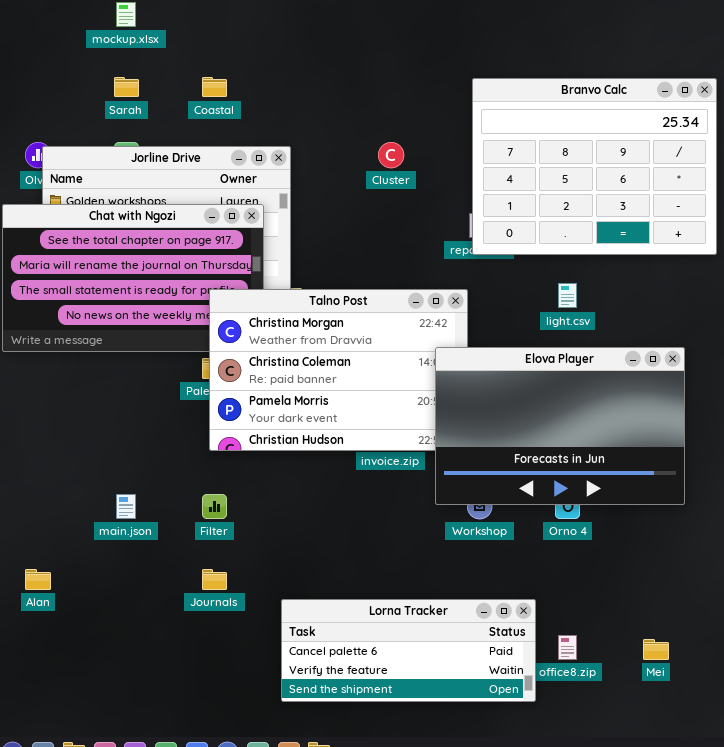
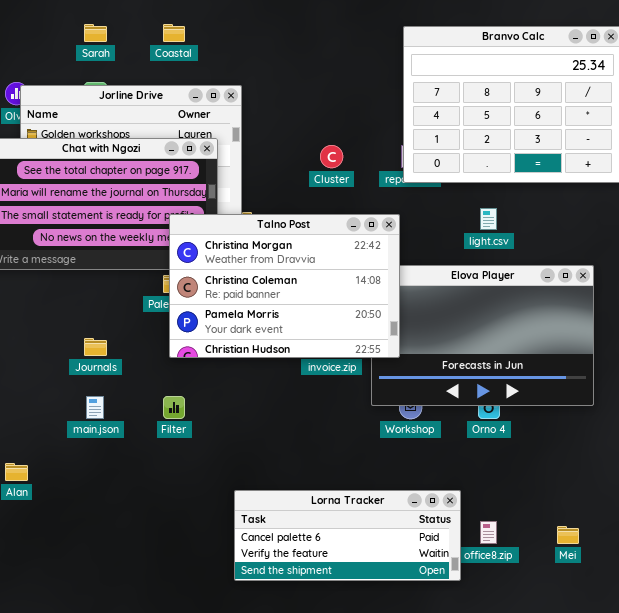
Cluster: [378,142,404,168] -> [320,145,343,168], moved
Talno Post: [209,289,468,451] -> [169,214,400,358], raised
Journals: [202,569,227,590] -> [84,338,107,356], moved

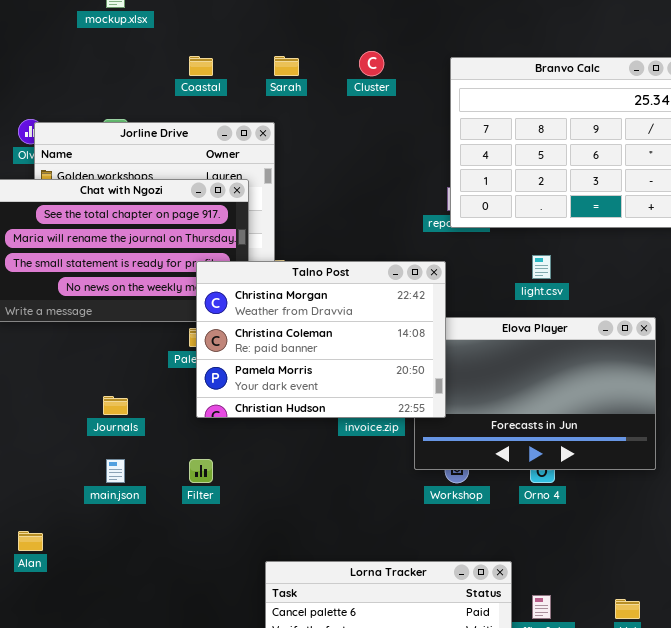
Sarah: [84,24,107,42] -> [274,56,299,76], moved
Cluster: [320,145,343,168] -> [359,51,384,76], moved

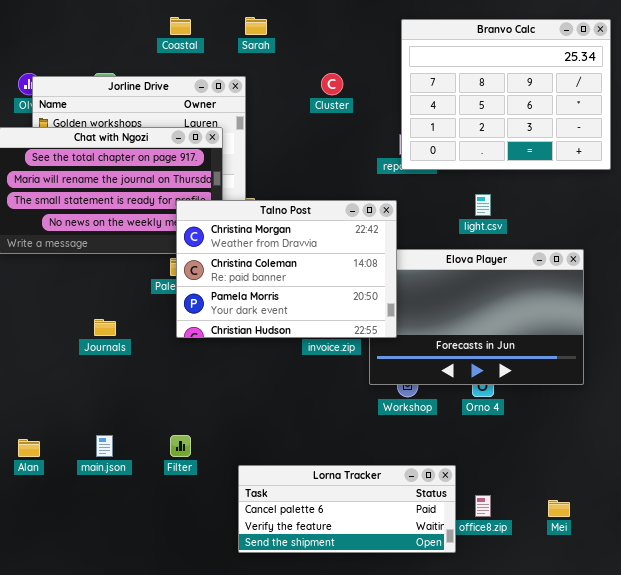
Cluster: [359,51,384,76] -> [321,73,343,95], moved
main.json: [106,459,125,483] -> [96,435,113,457], moved
Filter: [189,459,213,483] -> [170,435,191,457], moved

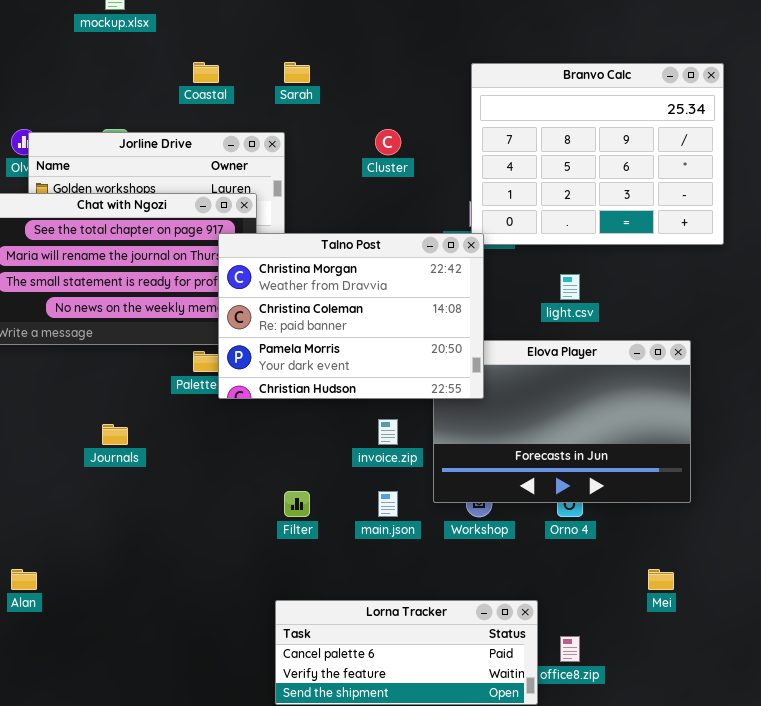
Talno Post: [176,200,397,338] -> [218,233,484,399], moved
main.json: [96,435,113,457] -> [378,491,398,517], moved
Filter: [170,435,191,457] -> [284,491,310,517], moved
Mei: [548,500,570,517] -> [648,569,674,590], moved

